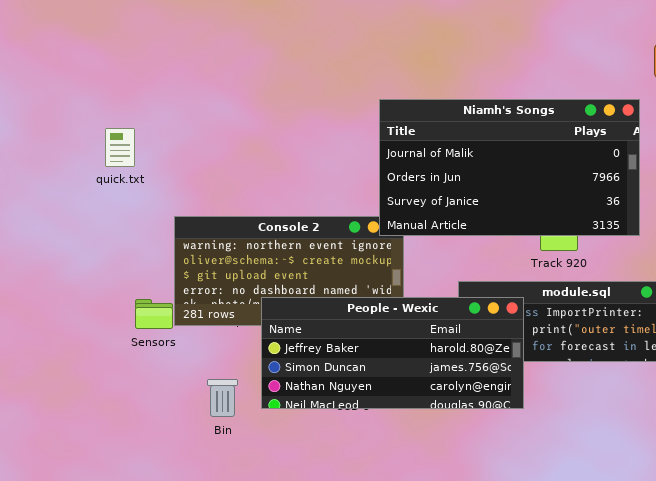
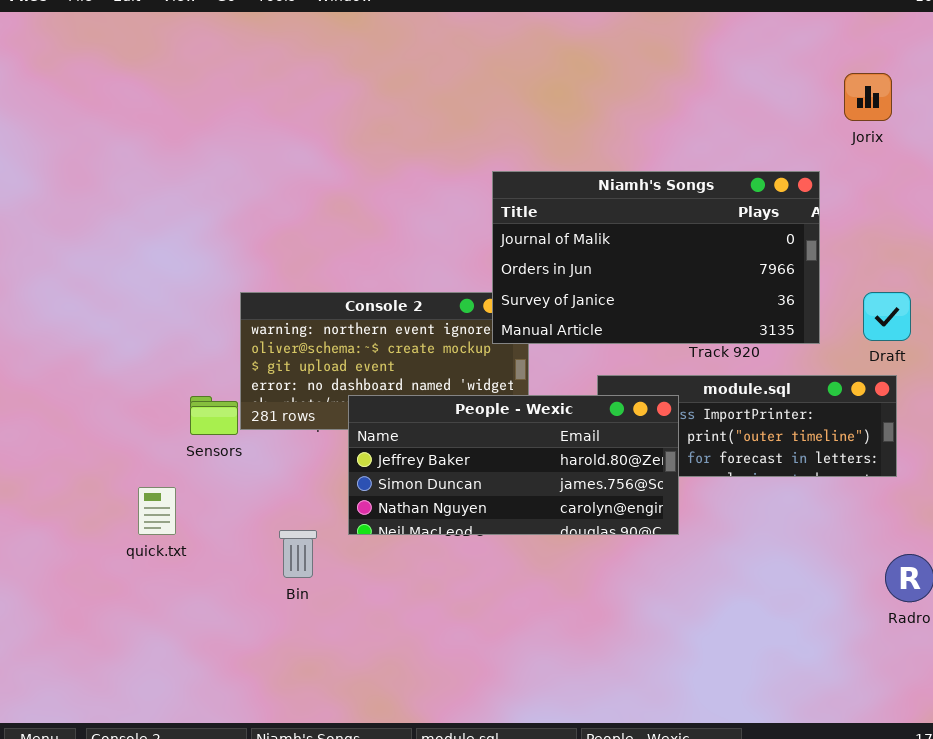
Niamh's Songs: [379,99,640,236] -> [492,171,820,344], moved
quick.txt: [105,128,135,167] -> [138,487,176,535], moved
Bin: [207,379,238,417] -> [279,530,317,578], moved

